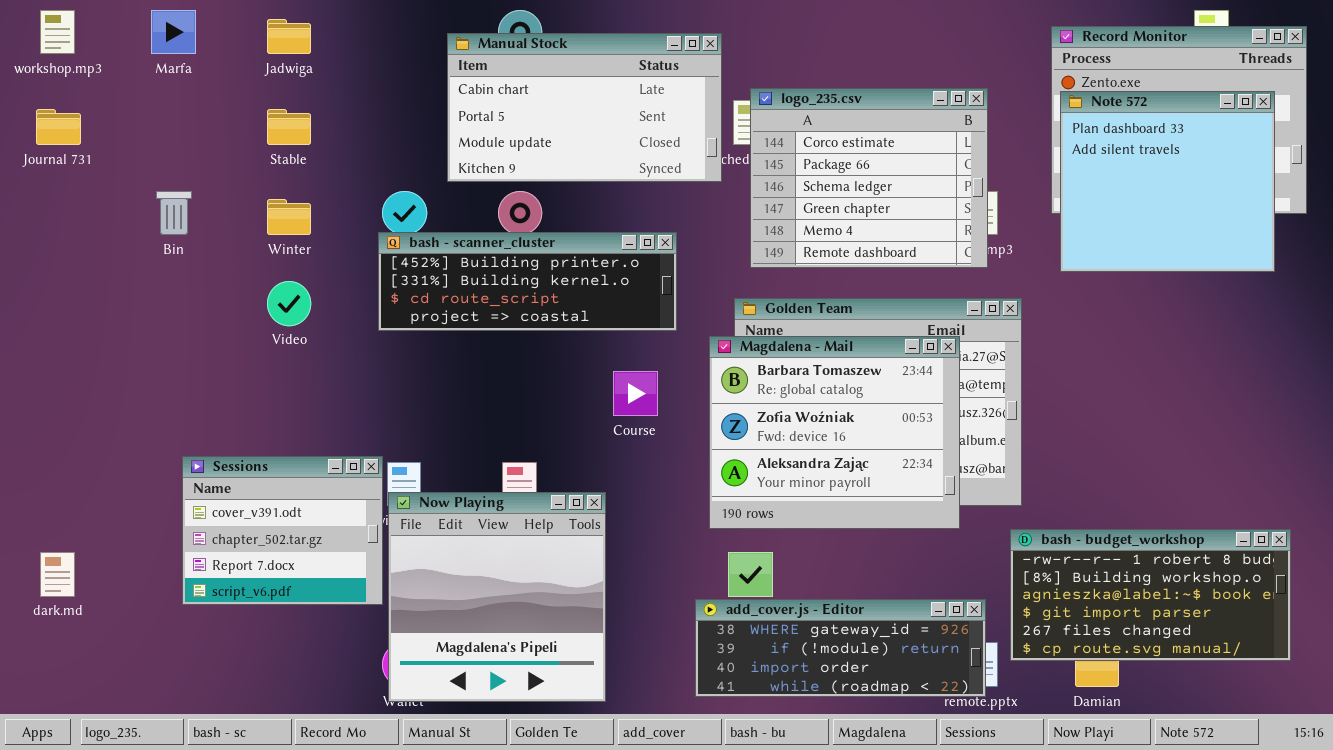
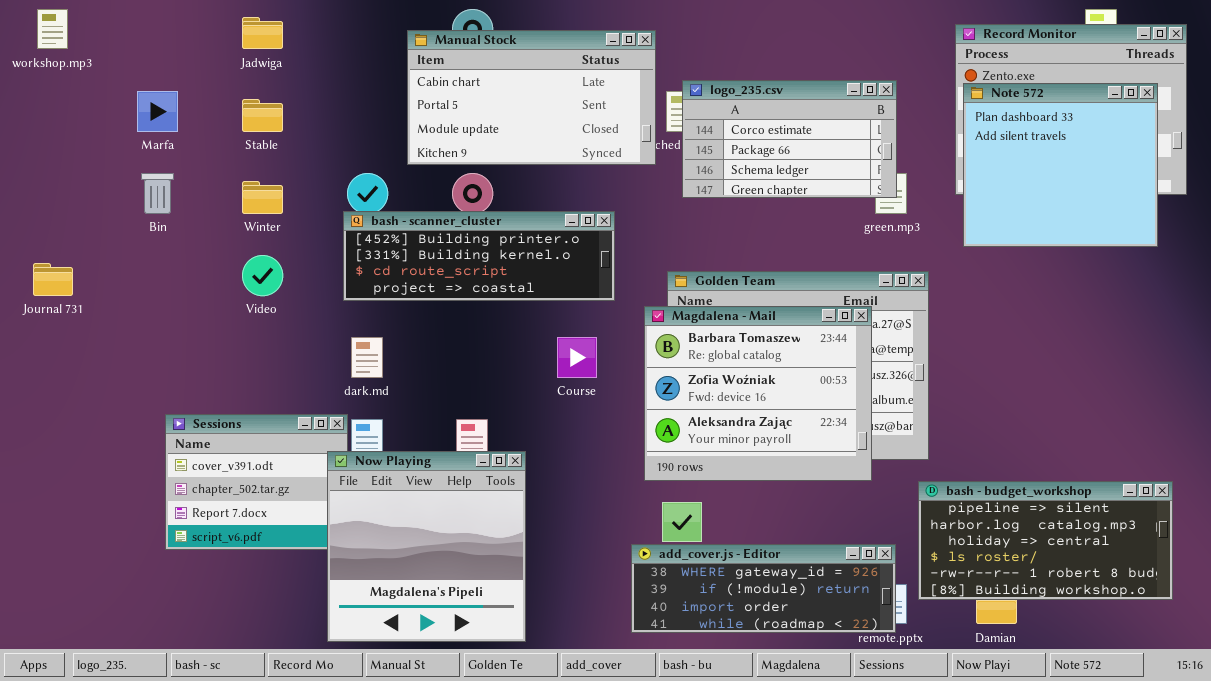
Marfa: [151,10,196,54] -> [137,91,178,132], moved
logo_235.csv: [750,88,988,268] -> [682,80,897,198], resized
Journal 731: [36,109,81,145] -> [33,263,73,296], moved
Now Playing: [388,492,606,702] -> [327,451,526,642], moved
bash - budget_workshop: [1010,529,1291,661] -> [918,481,1173,600], scrolled up 4 rows
dark.md: [40,552,75,597] -> [351,337,383,378], moved

